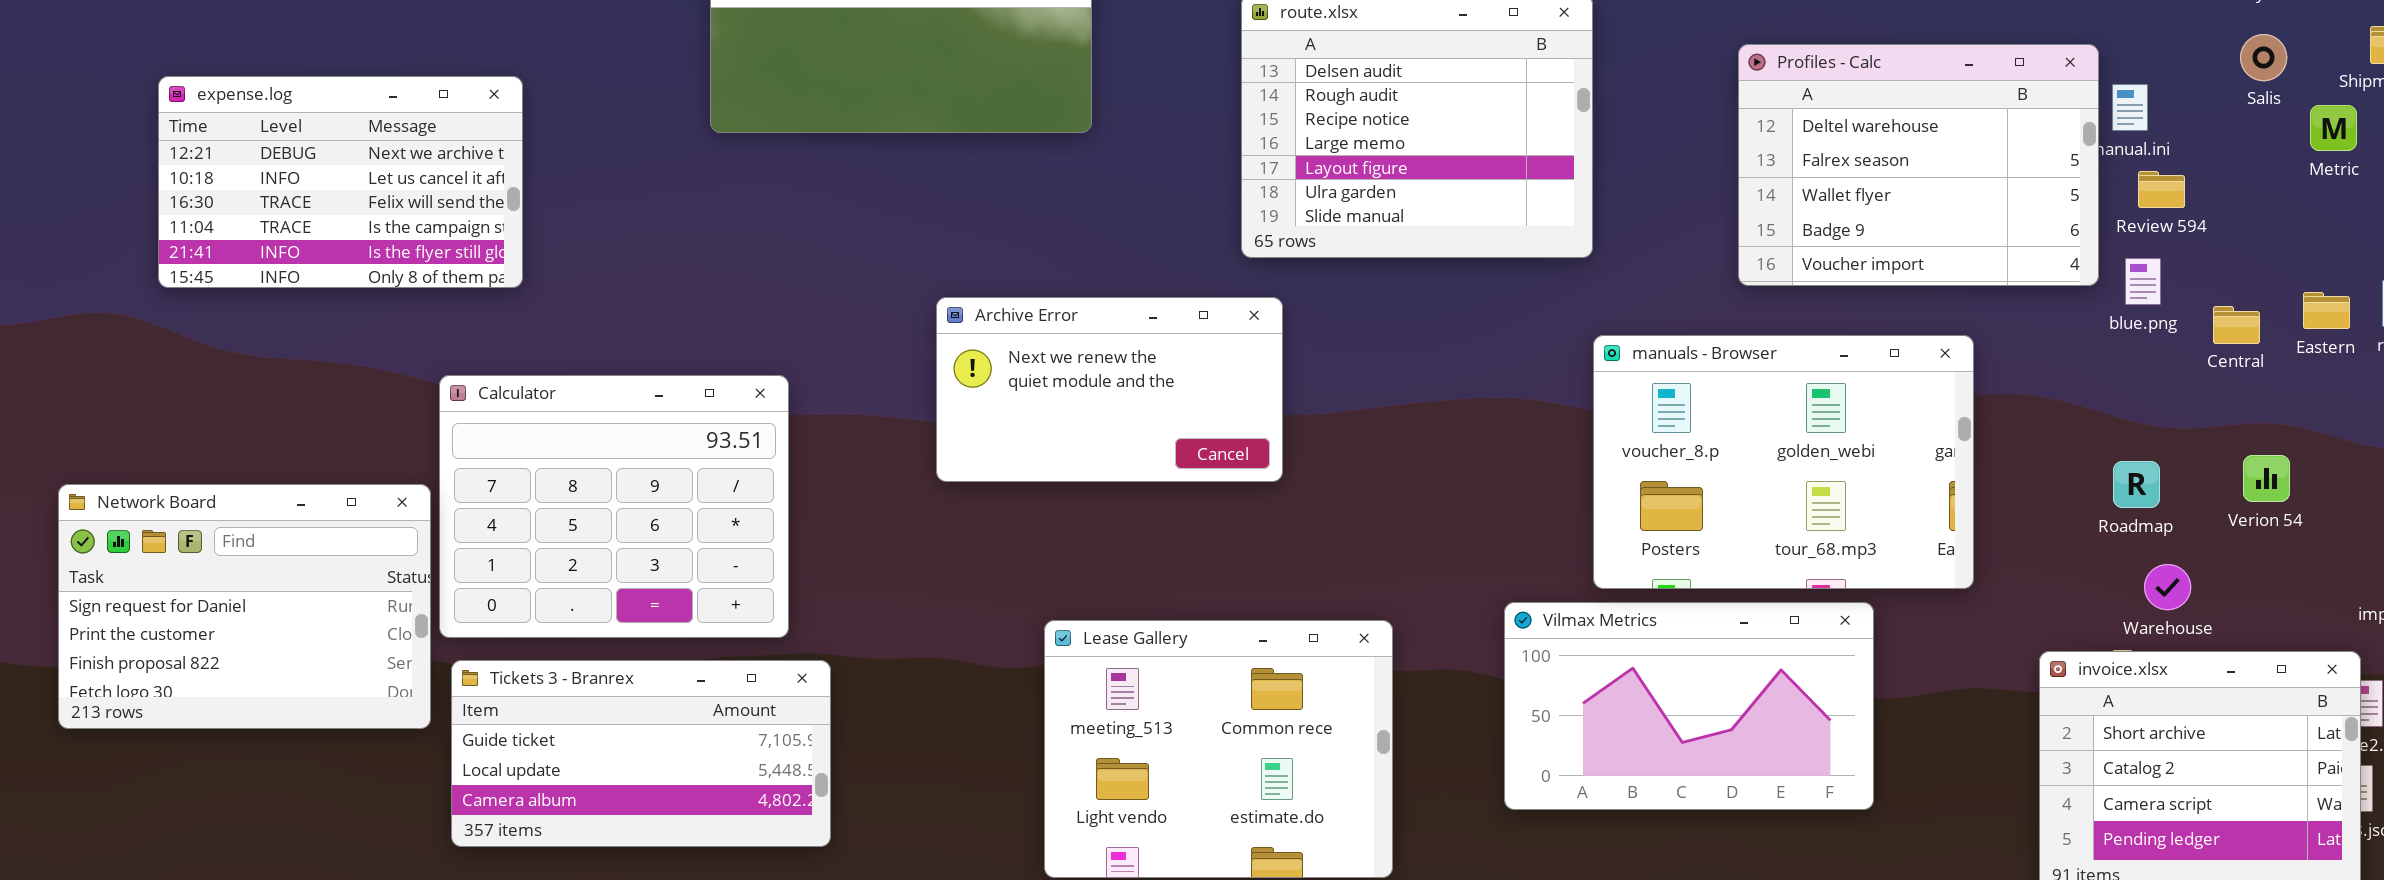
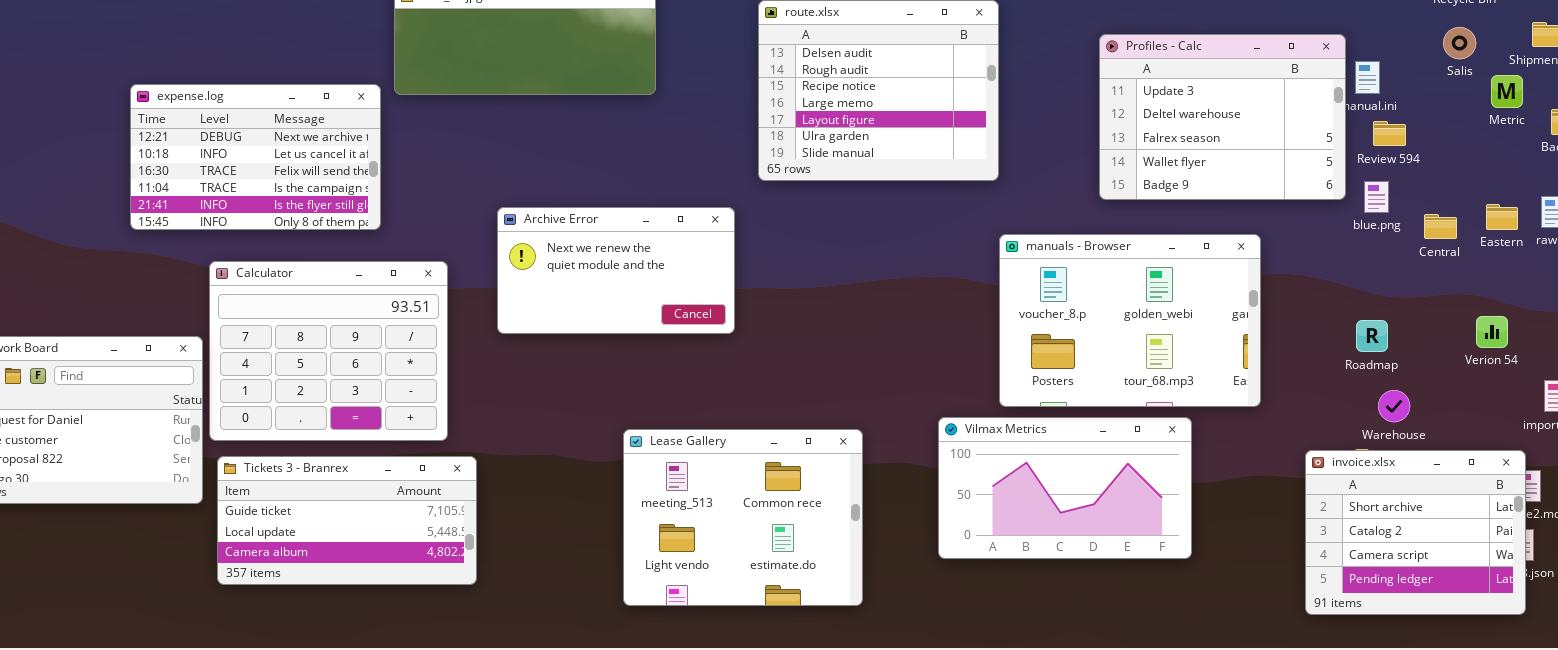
Profiles - Calc: [1738,44,2099,286] -> [1099,34,1346,200], scrolled up 1 row
expense.log: [158,76,523,288] -> [130,84,381,230], moved
Archive Error: [936,297,1283,482] -> [497,207,735,334], moved
Verion 54: [2243,455,2290,502] -> [1476,316,1508,348], moved

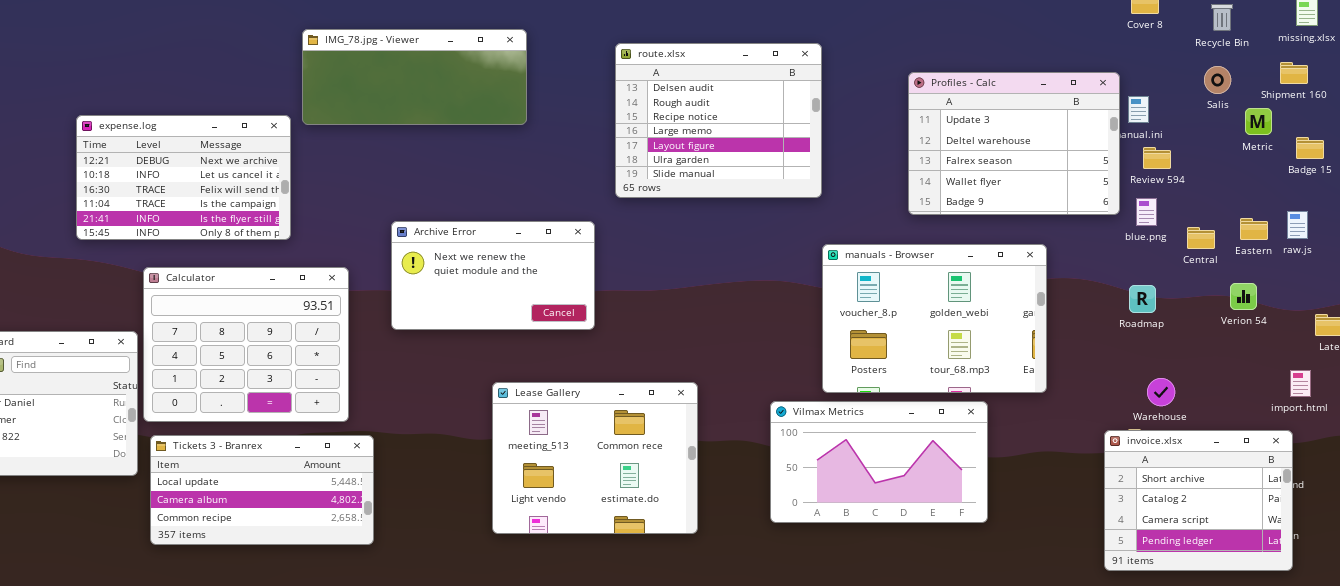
Verion 54: [1476,316,1508,348] -> [1230,283,1257,310], moved
Roadmap: [1356,320,1388,352] -> [1129,285,1156,313], moved
Lease Gallery: [623,429,863,606] -> [492,382,698,534], moved
invoice.xlsx: [1305,450,1526,615] -> [1104,430,1293,571], moved
Tickets 3 - Branrex: [217,456,477,585] -> [150,435,374,545], scrolled down 1 row

